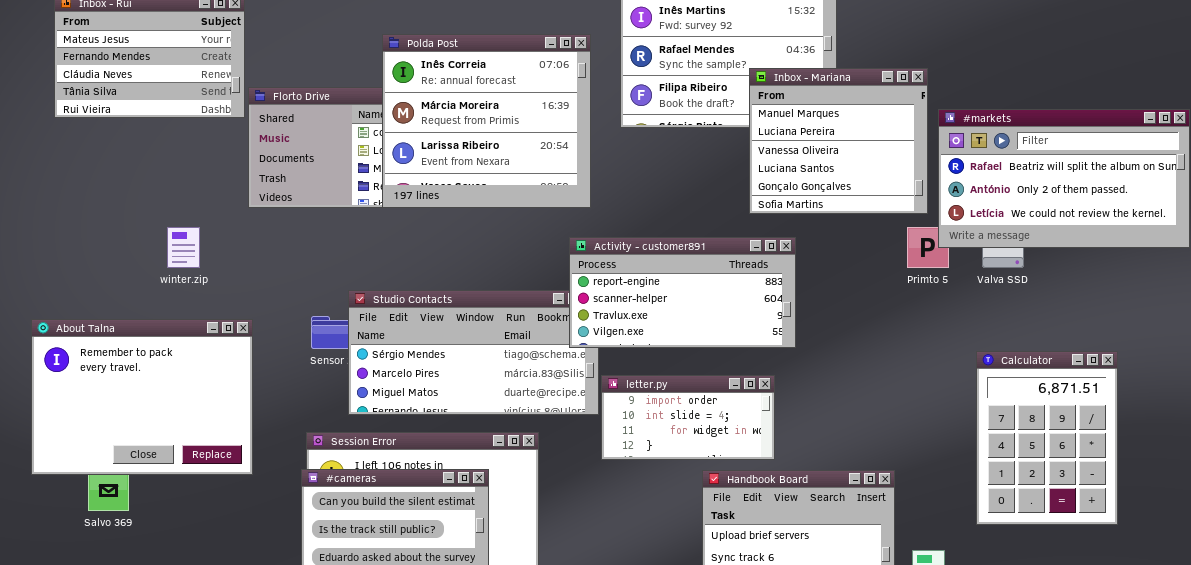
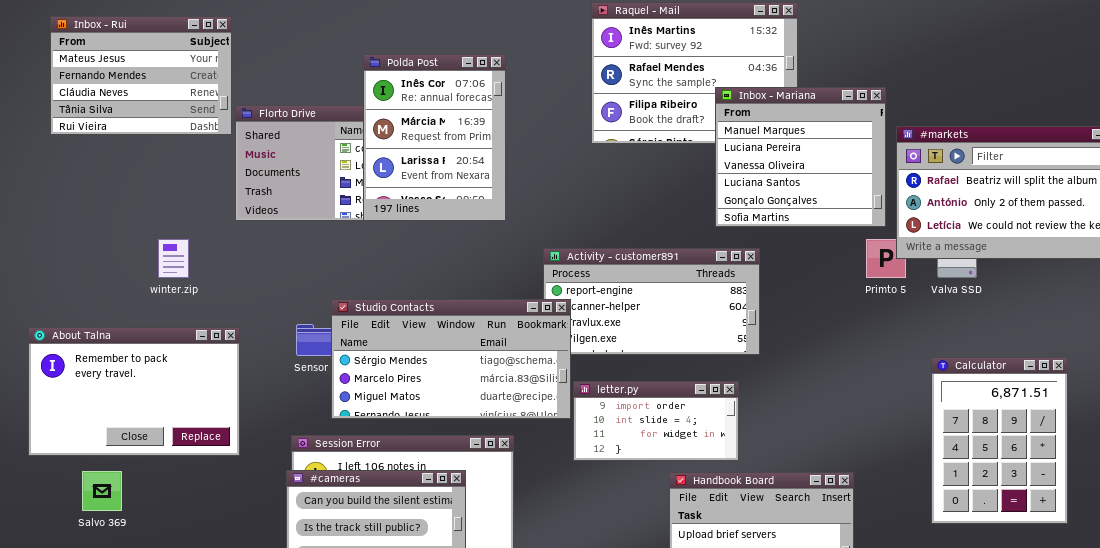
Polda Post: [382,34,591,208] -> [363,54,506,221], resized
Studio Contacts: [348,290,599,415] -> [331,299,571,419], raised
About Talna: [31,319,253,475] -> [28,327,240,456], resized

